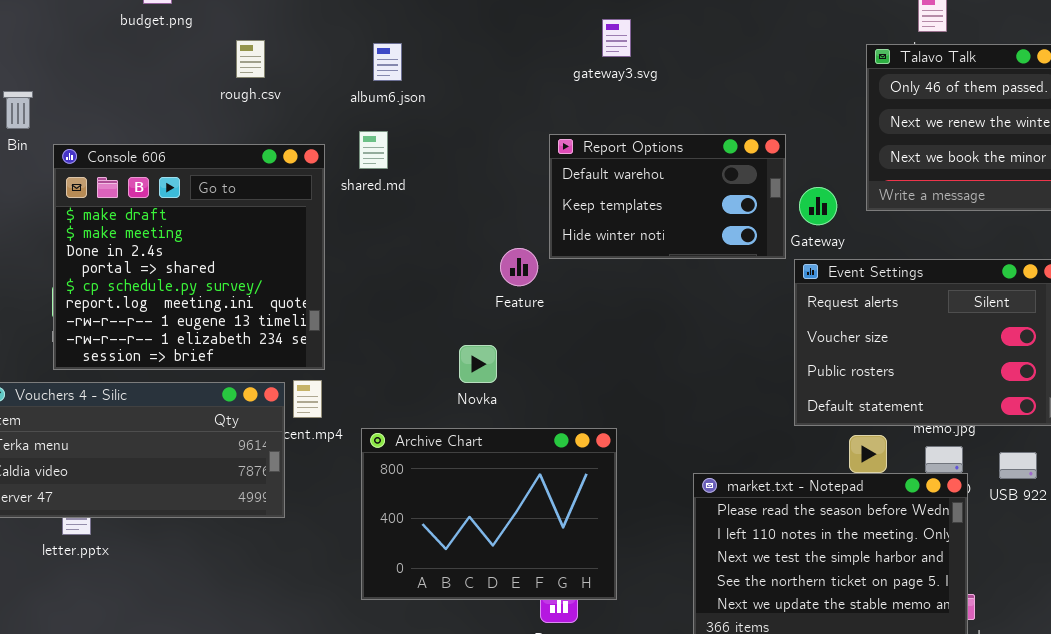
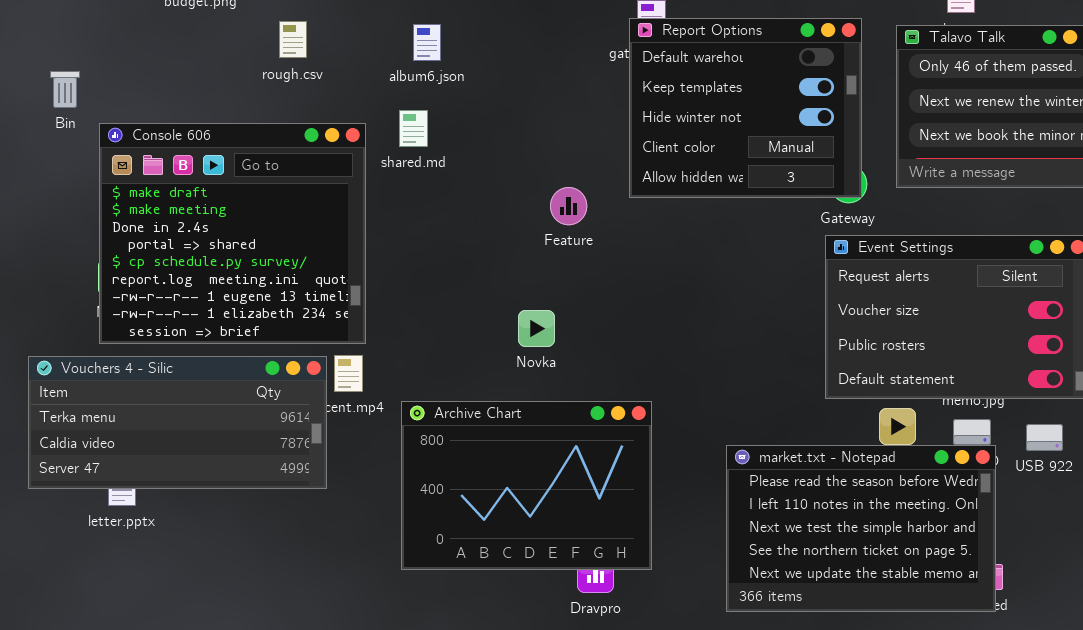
Report Options: [549,134,786,259] -> [629,18,862,198], moved, resized
Feature: [500,248,538,286] -> [550,187,587,225], moved
Novka: [459,345,497,383] -> [518,310,555,347], moved

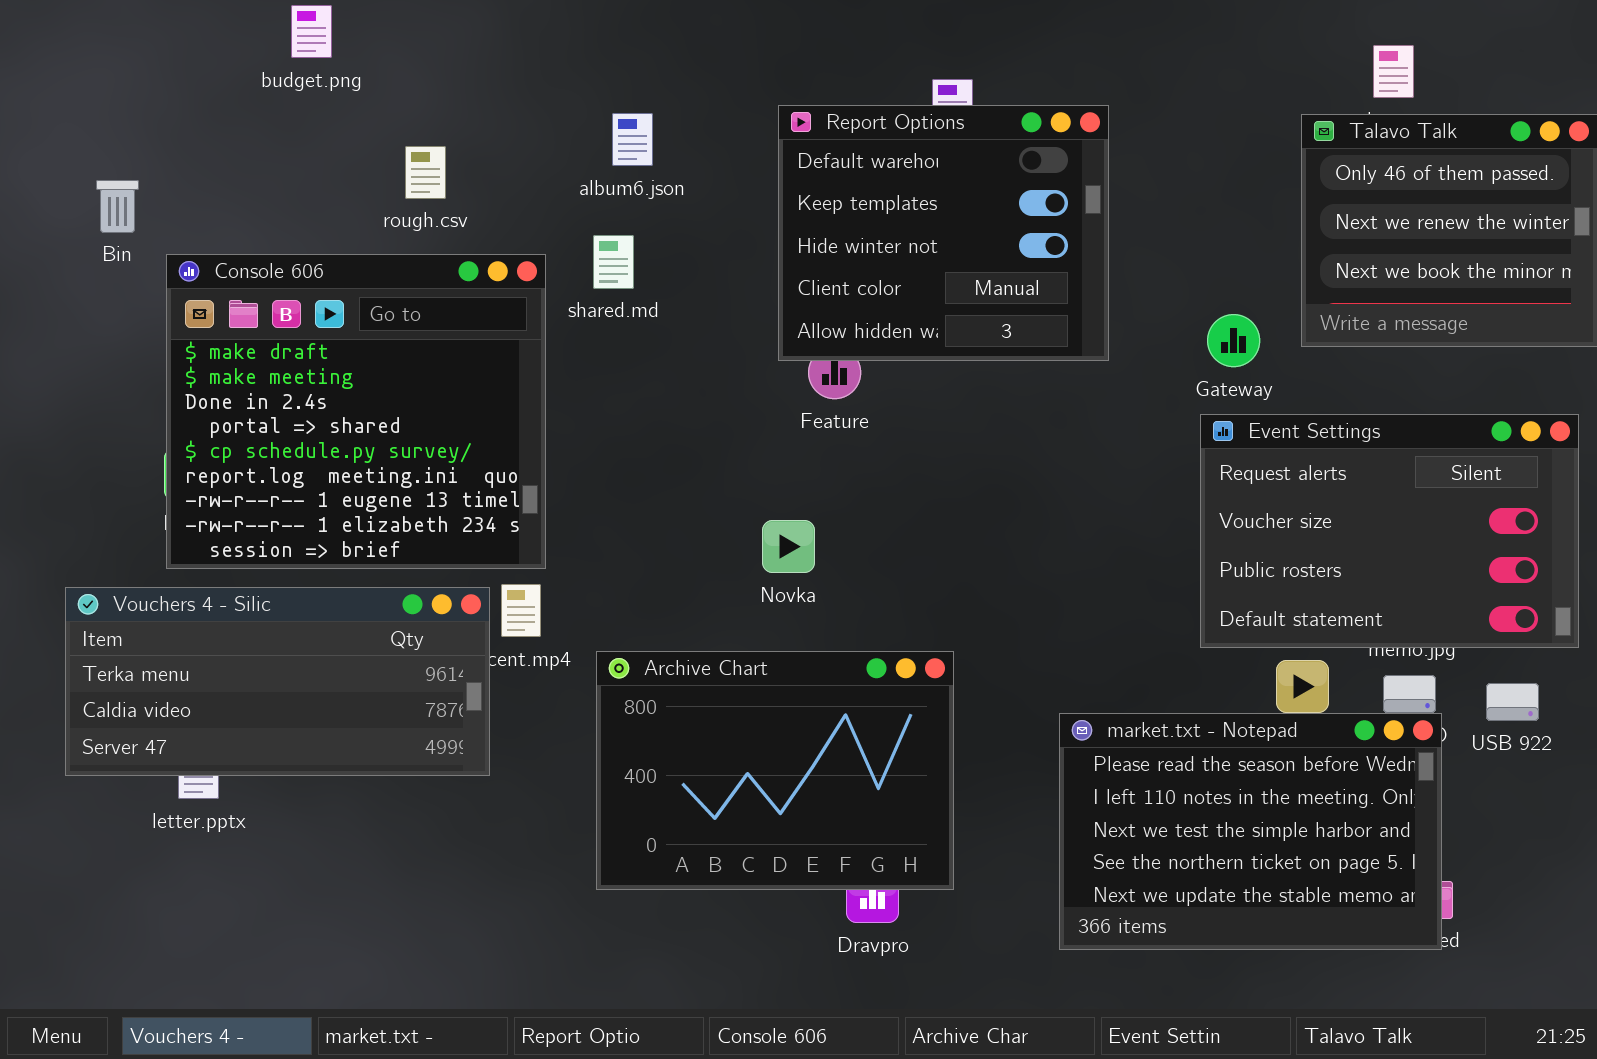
Report Options: [629,18,862,198] -> [778,105,1109,361], moved
rough.csv: [279,21,307,58] -> [405,146,446,199], moved

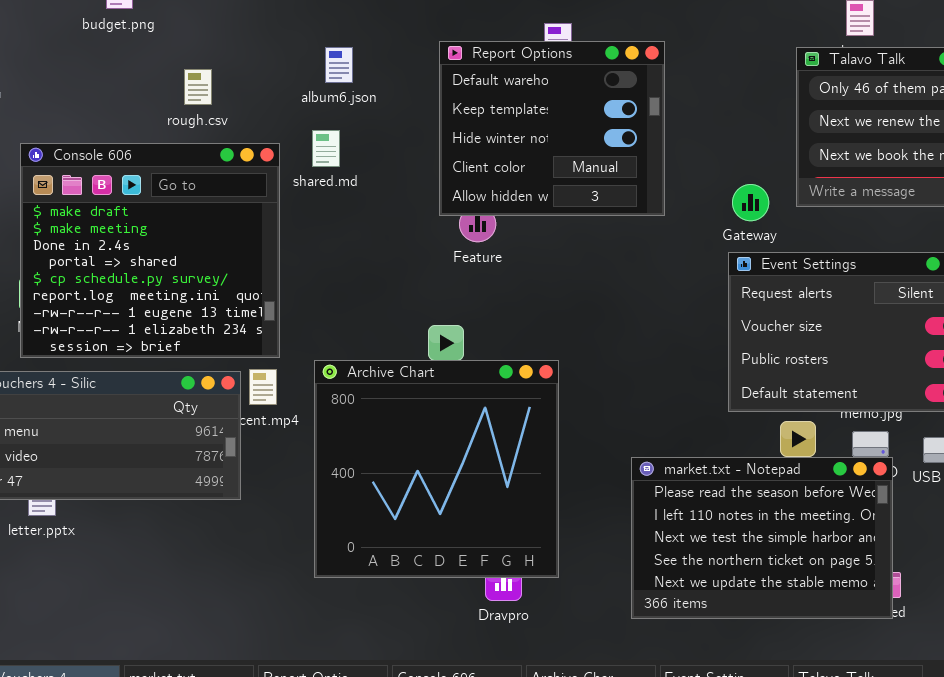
Archive Chart: [596,651,954,890] -> [314,360,559,578], resized

